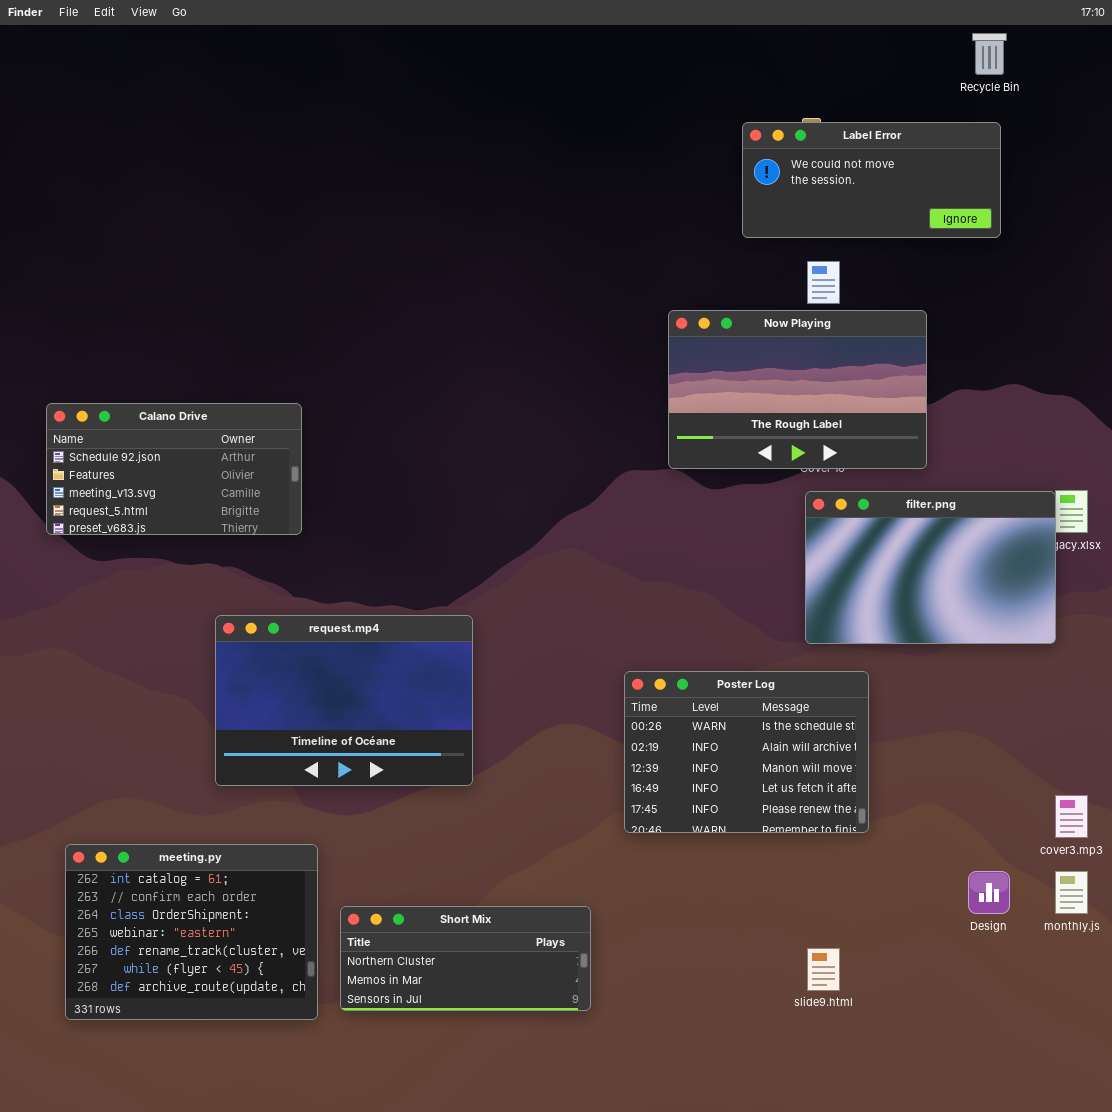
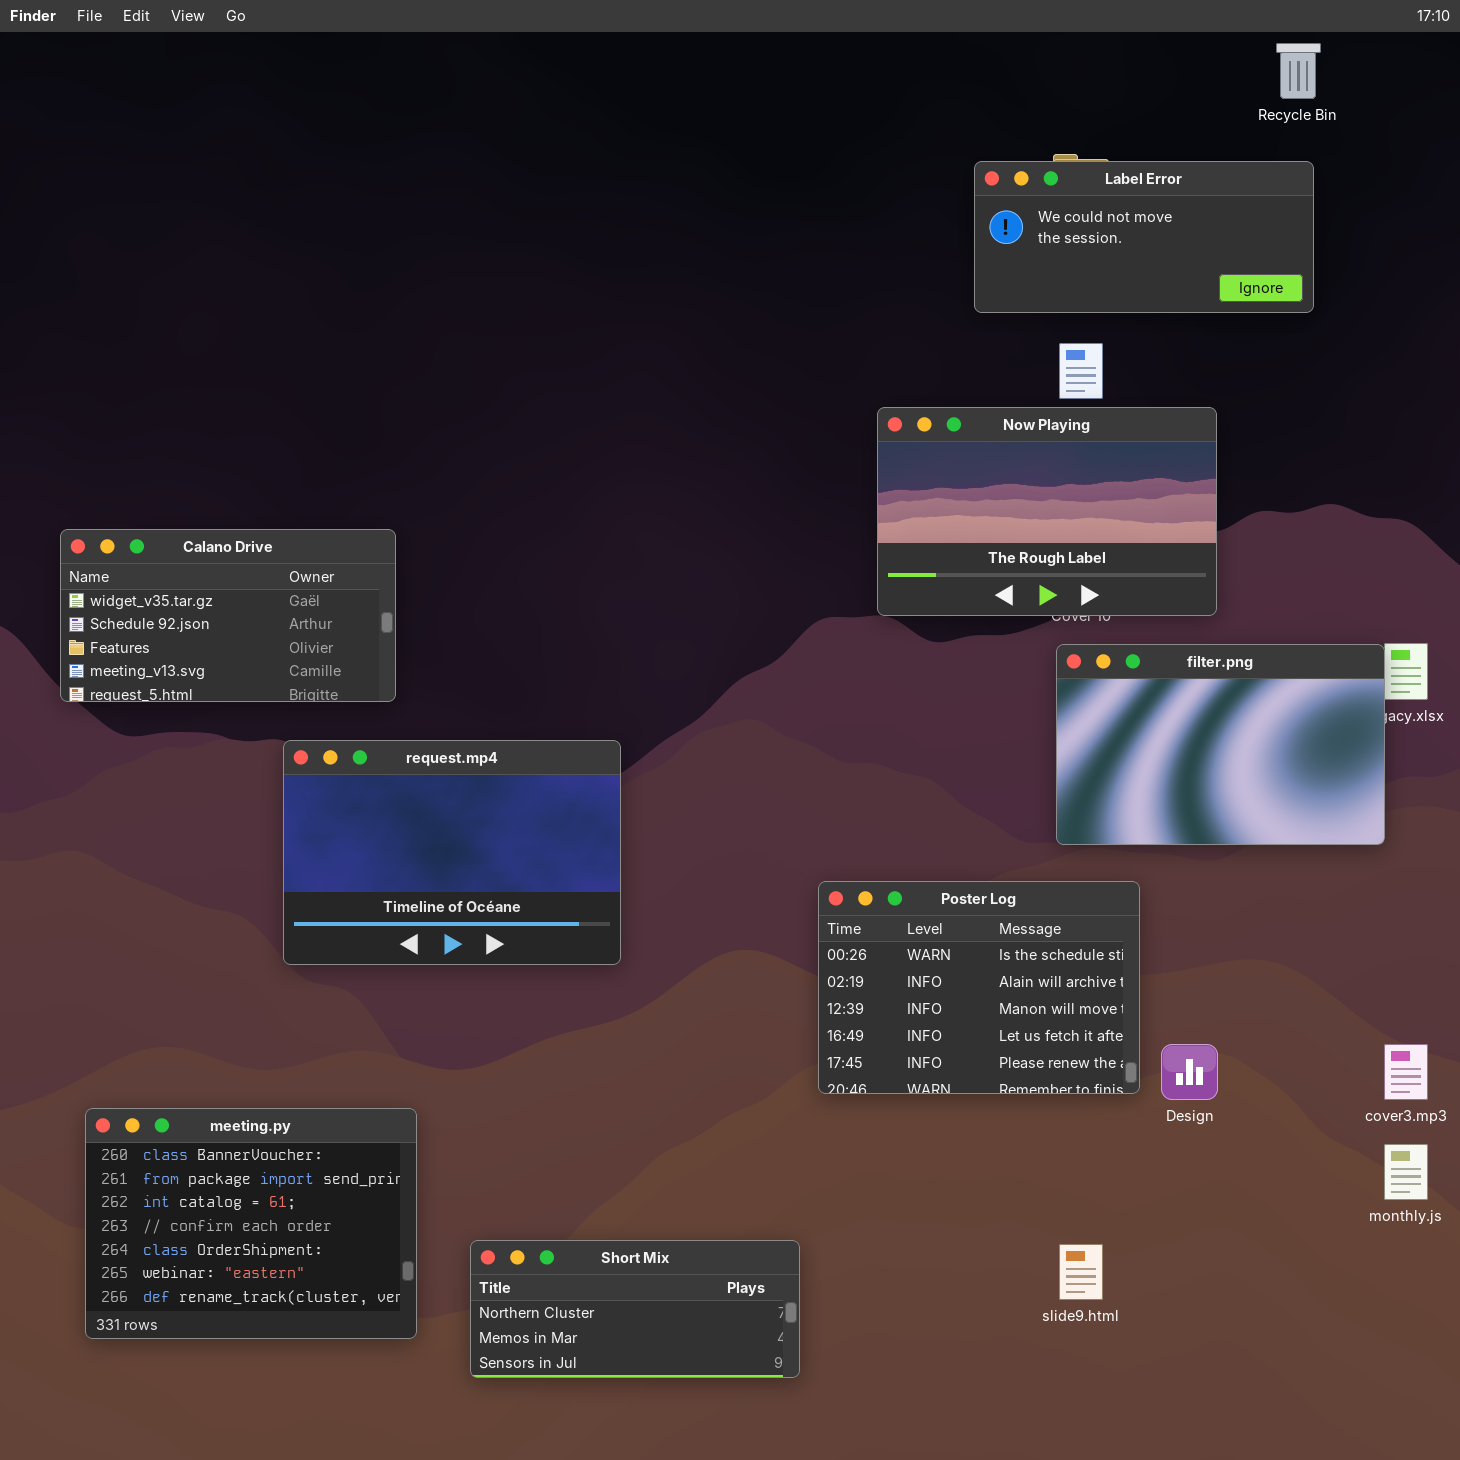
Calano Drive: [46,403,302,535] -> [60,529,396,702], scrolled up 1 row
request.mp4: [215,615,473,786] -> [283,740,621,965], moved
meeting.py: [65,844,318,1020] -> [85,1108,417,1339], scrolled up 2 rows
Design: [968,871,1010,914] -> [1161,1044,1218,1100], moved
Short Mix: [340,906,591,1011] -> [470,1240,800,1378], moved

